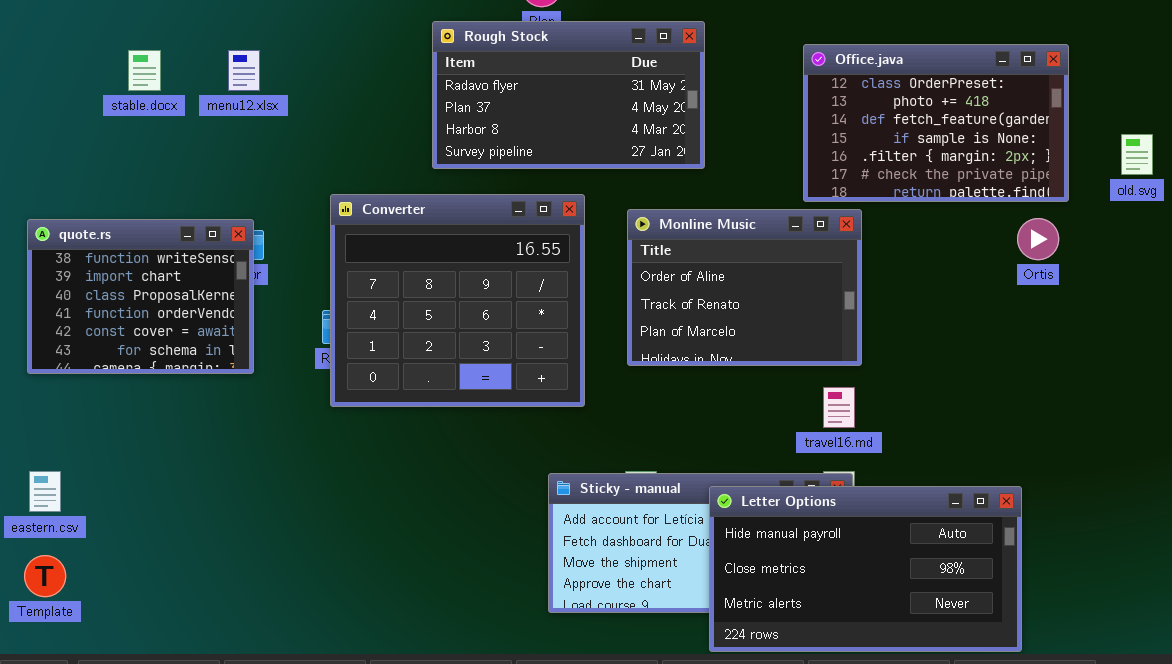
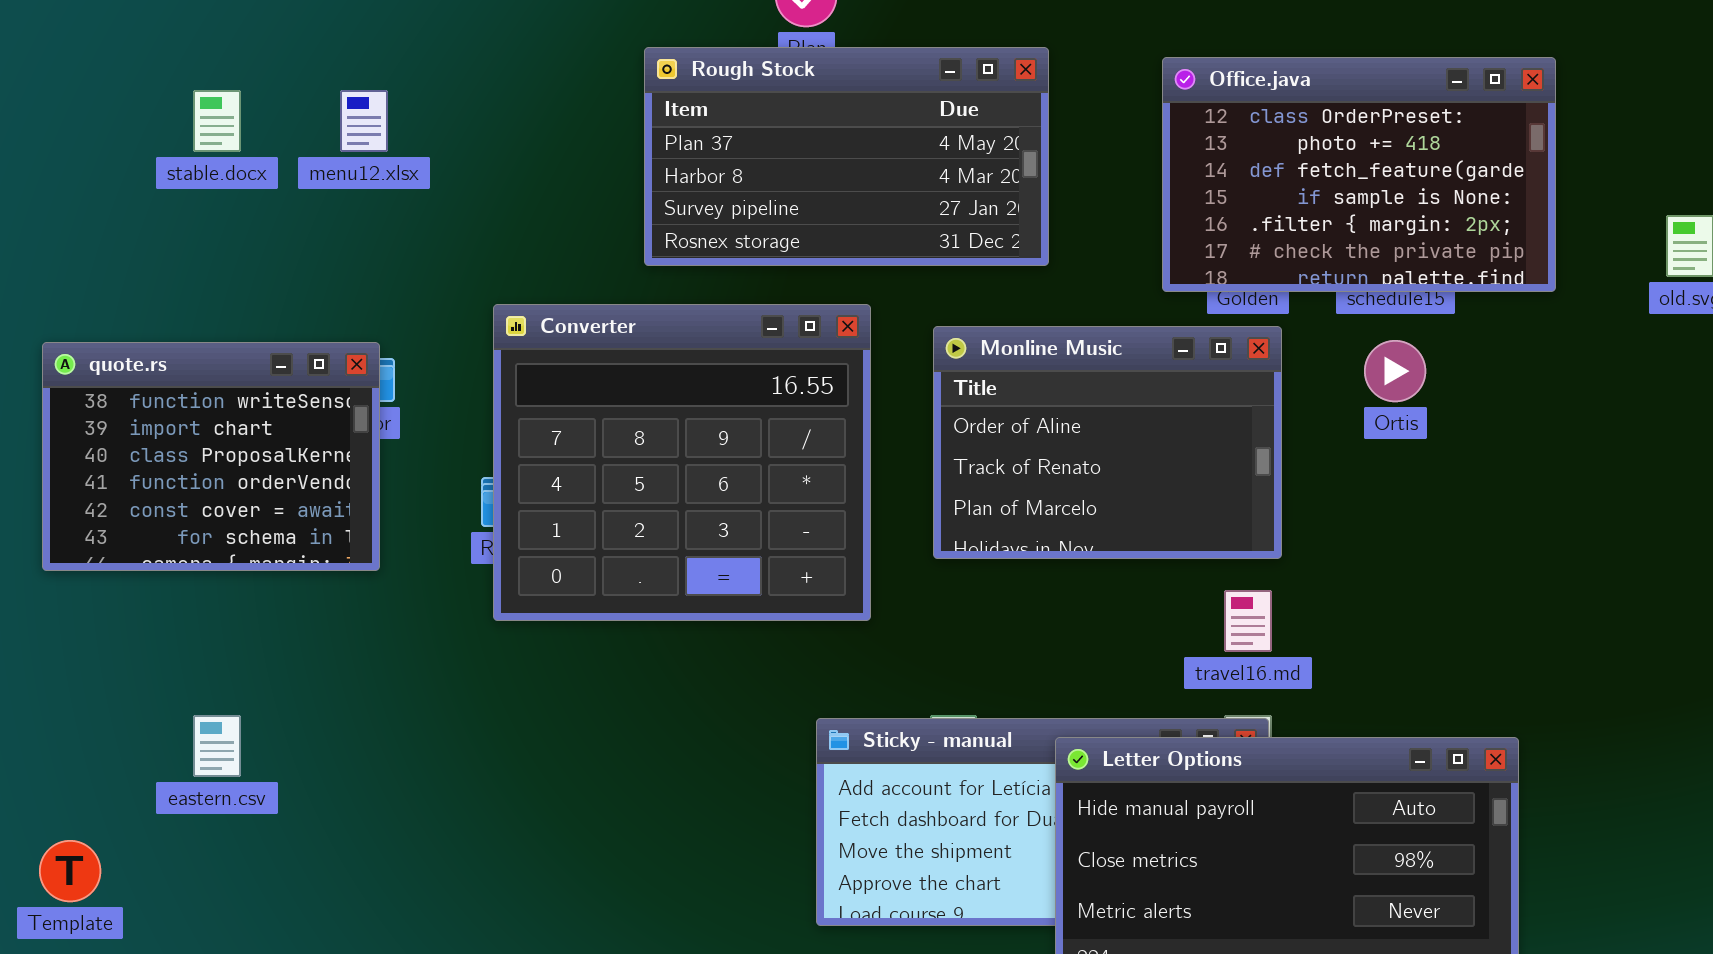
Rough Stock: [432,21,705,169] -> [644,47,1049,266], scrolled down 1 row
Office.java: [803,44,1069,202] -> [1162,57,1556,292], moved
Ortis: [1017,218,1059,260] -> [1364,340,1426,402], moved
eastern.csv: [29,471,61,512] -> [193,715,241,777], moved

